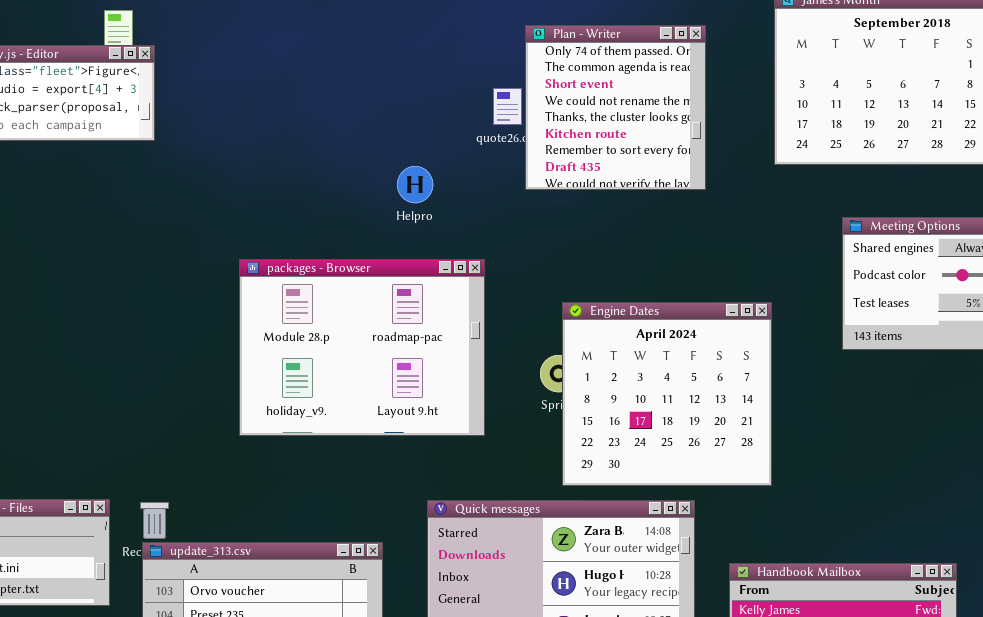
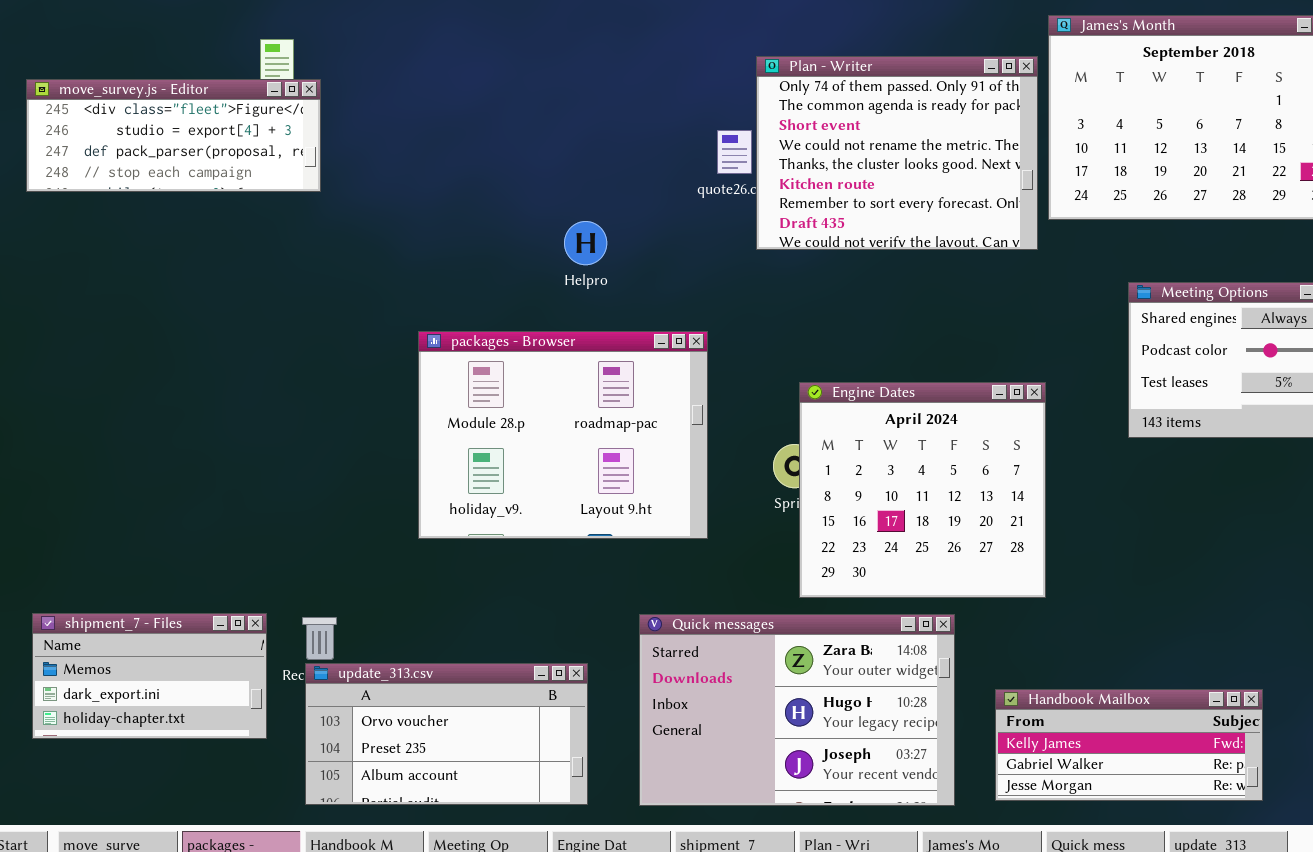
Plan - Writer: [525,25,706,190] -> [756,56,1038,250], resized
Helpro: [397,166,433,203] -> [564,221,607,265], moved

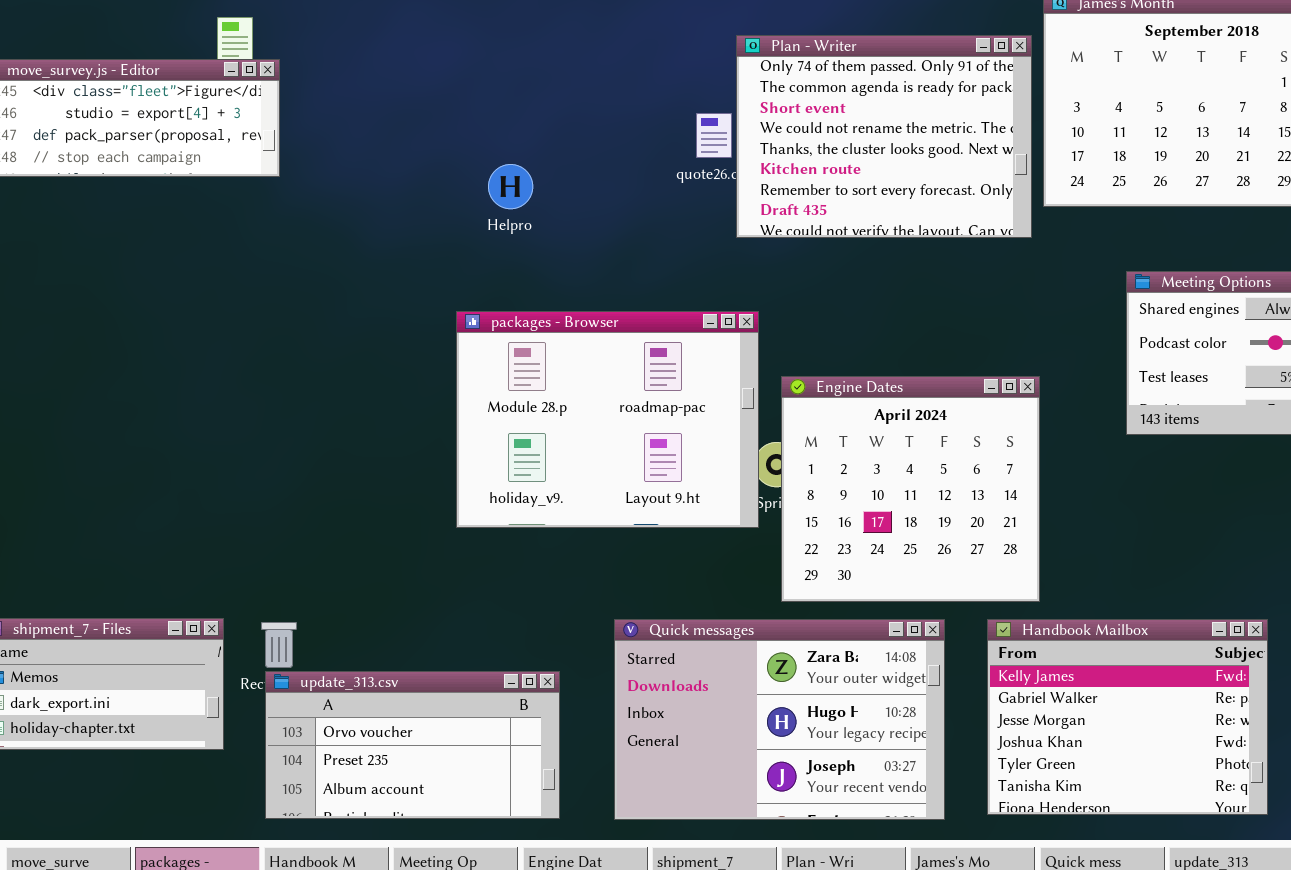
Helpro: [564,221,607,265] -> [488,164,533,209], moved
packages - Browser: [418,331,708,539] -> [456,311,759,528], moved
Handbook Mailbox: [995,689,1263,801] -> [987,619,1268,815], resized

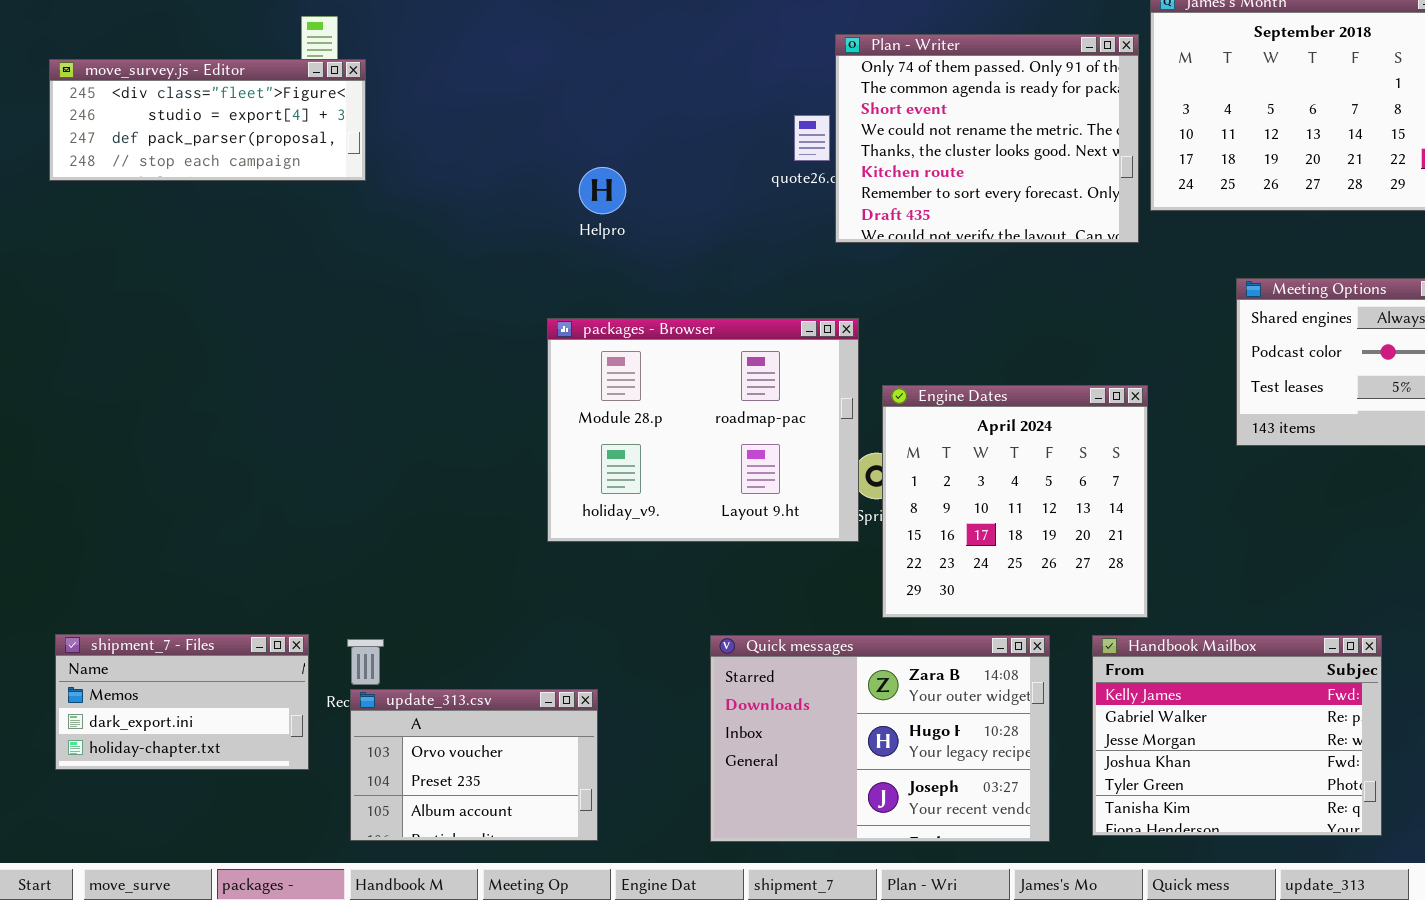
update_313.csv: [265,671,560,819] -> [350,689,598,841], resized

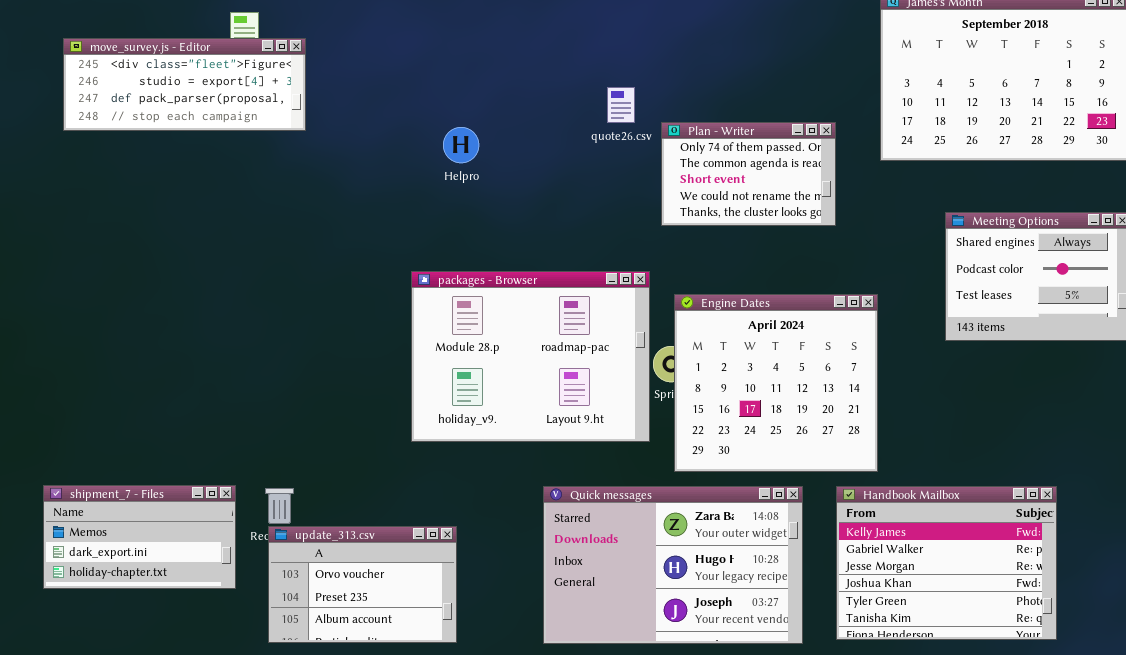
Plan - Writer: [835,34,1139,243] -> [661,122,836,226], moved, resized
move_survey.js - Editor: [49,59,366,181] -> [63,38,306,131], moved
packages - Browser: [547,318,859,542] -> [411,271,650,442], moved

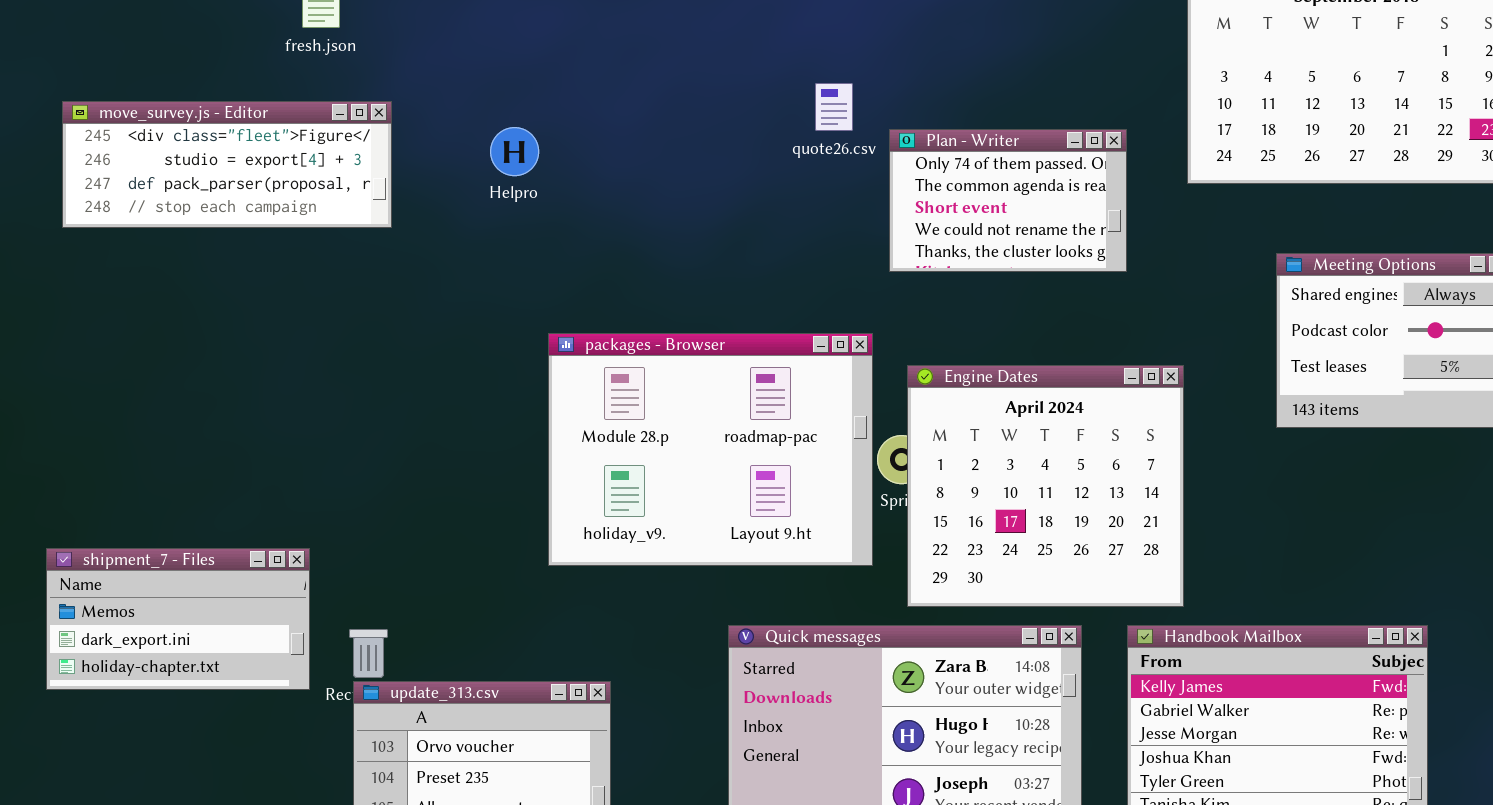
move_survey.js - Editor: [63,38,306,131] -> [62,101,392,228], moved
Helpro: [443,127,479,163] -> [490,127,539,176], moved
shipment_7 - Files: [43,485,236,589] -> [46,548,310,690], moved

